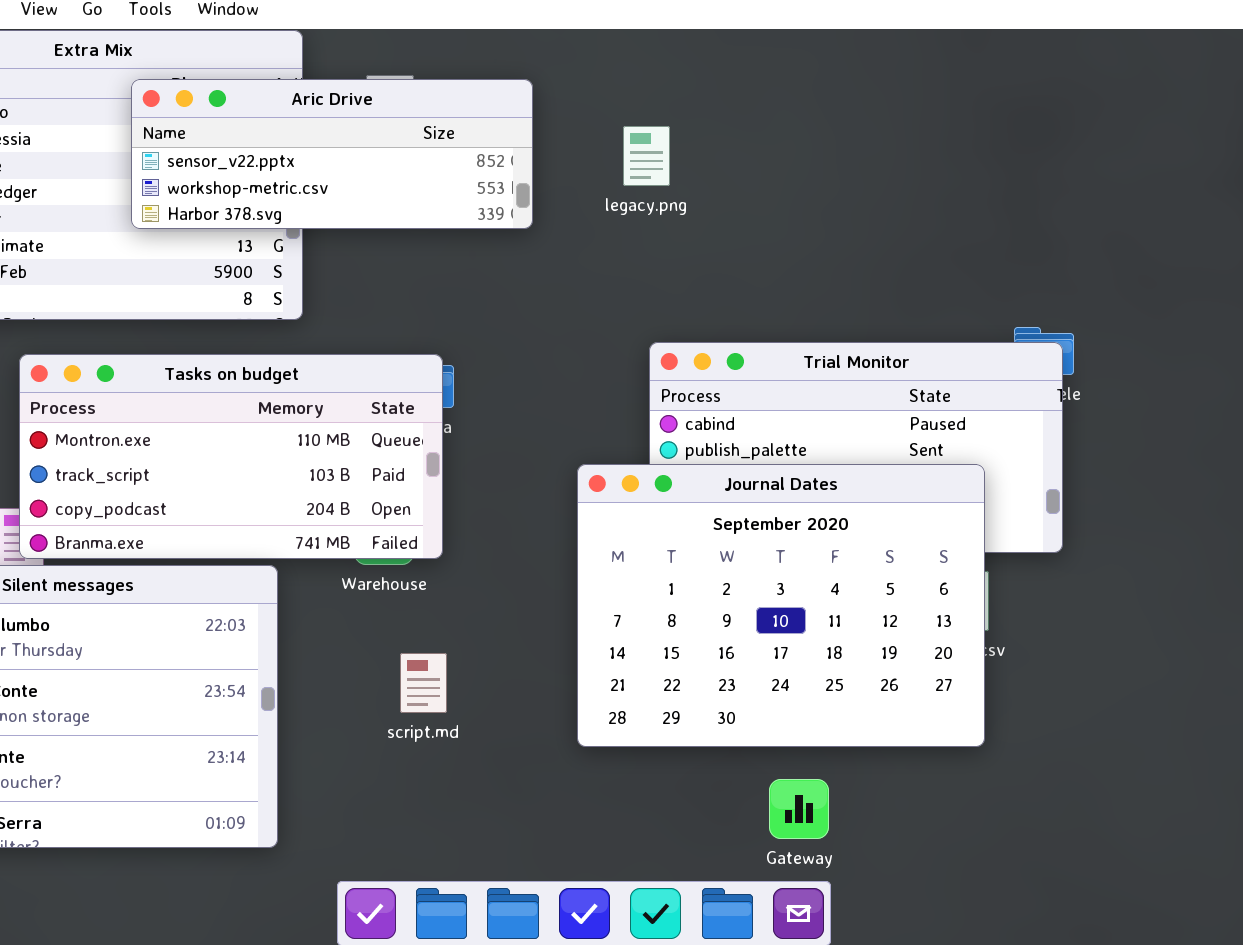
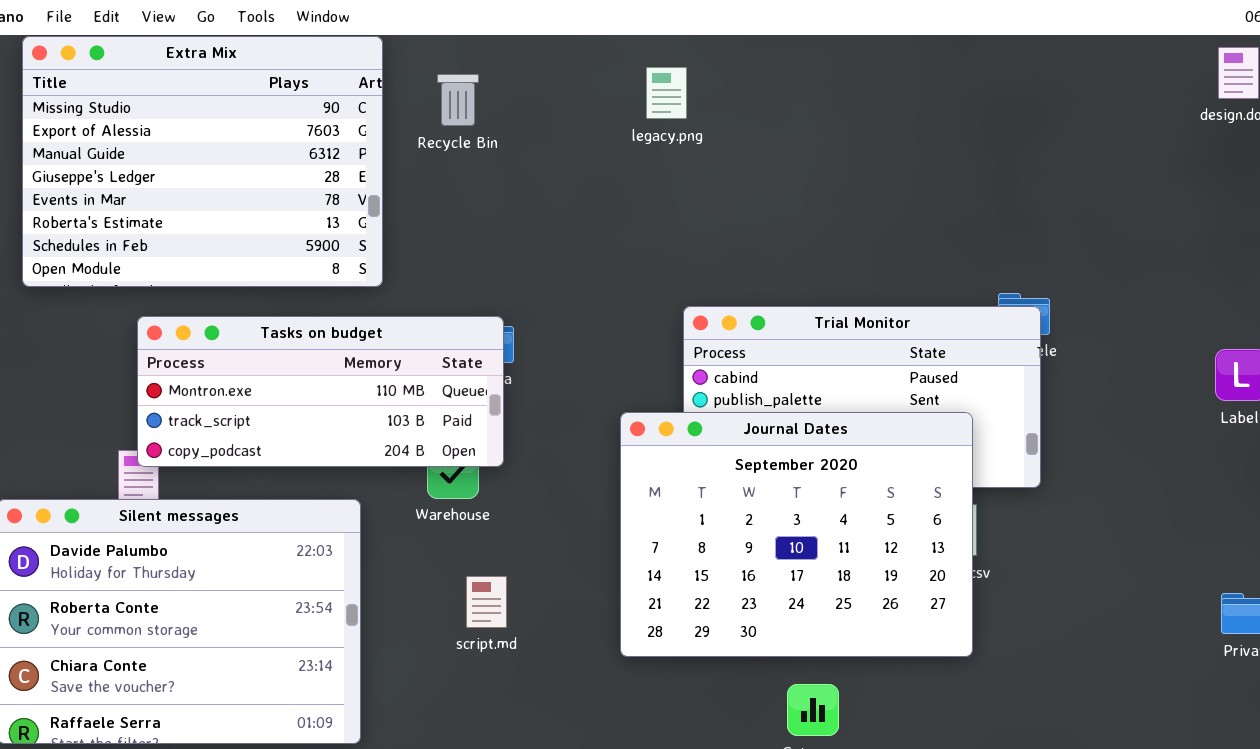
Aric Drive: [131,79,533,229] -> none, closed
legacy.png: [623,126,670,186] -> [646,67,687,119], moved
Tasks on budget: [19,354,443,559] -> [137,316,504,467], resized

